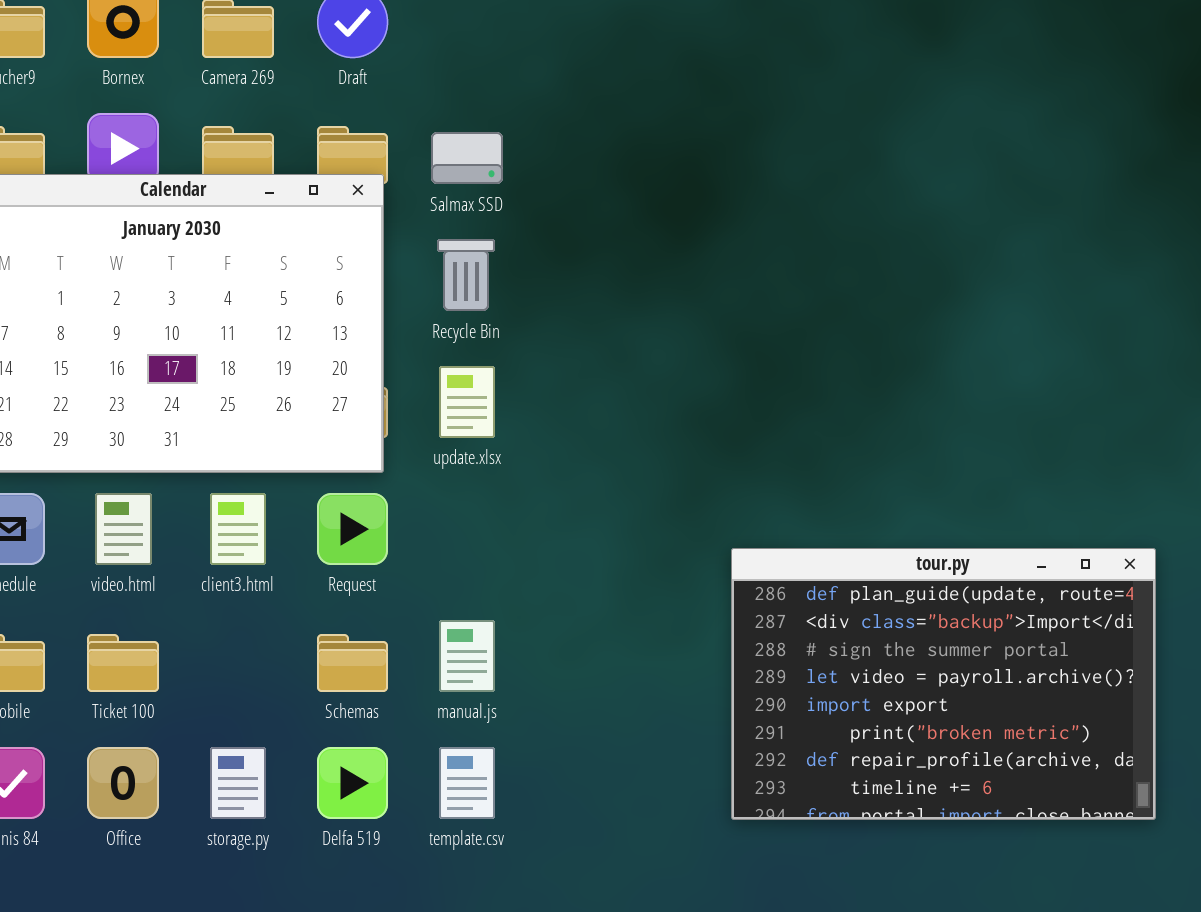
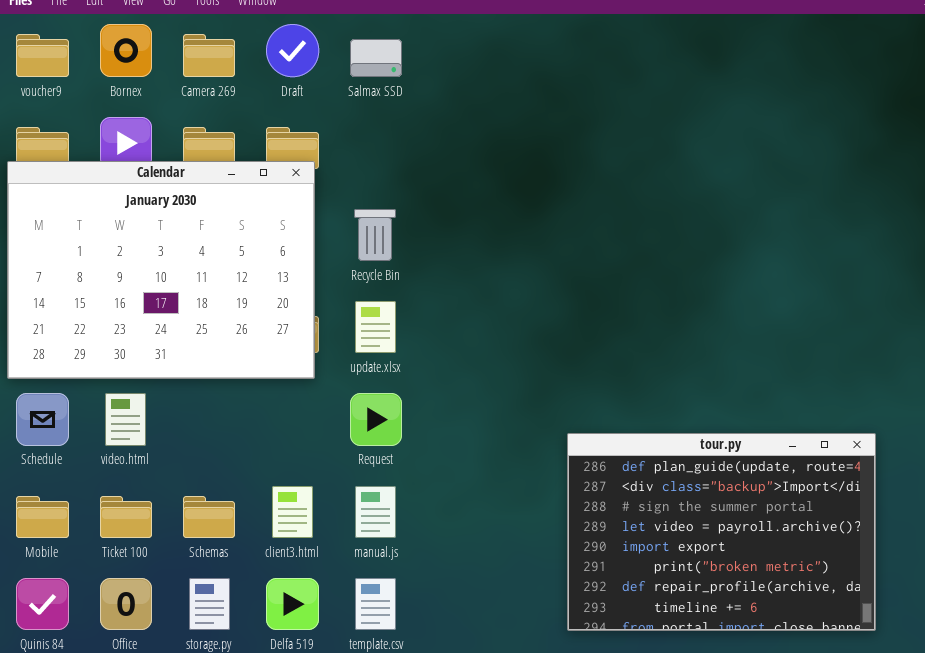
Salmax SSD: [431,132,503,184] -> [350,39,402,77], moved
client3.html: [210,493,266,565] -> [272,486,313,538], moved
Request: [317,493,388,565] -> [350,393,402,446], moved
Schemas: [317,634,388,692] -> [183,496,235,538], moved

